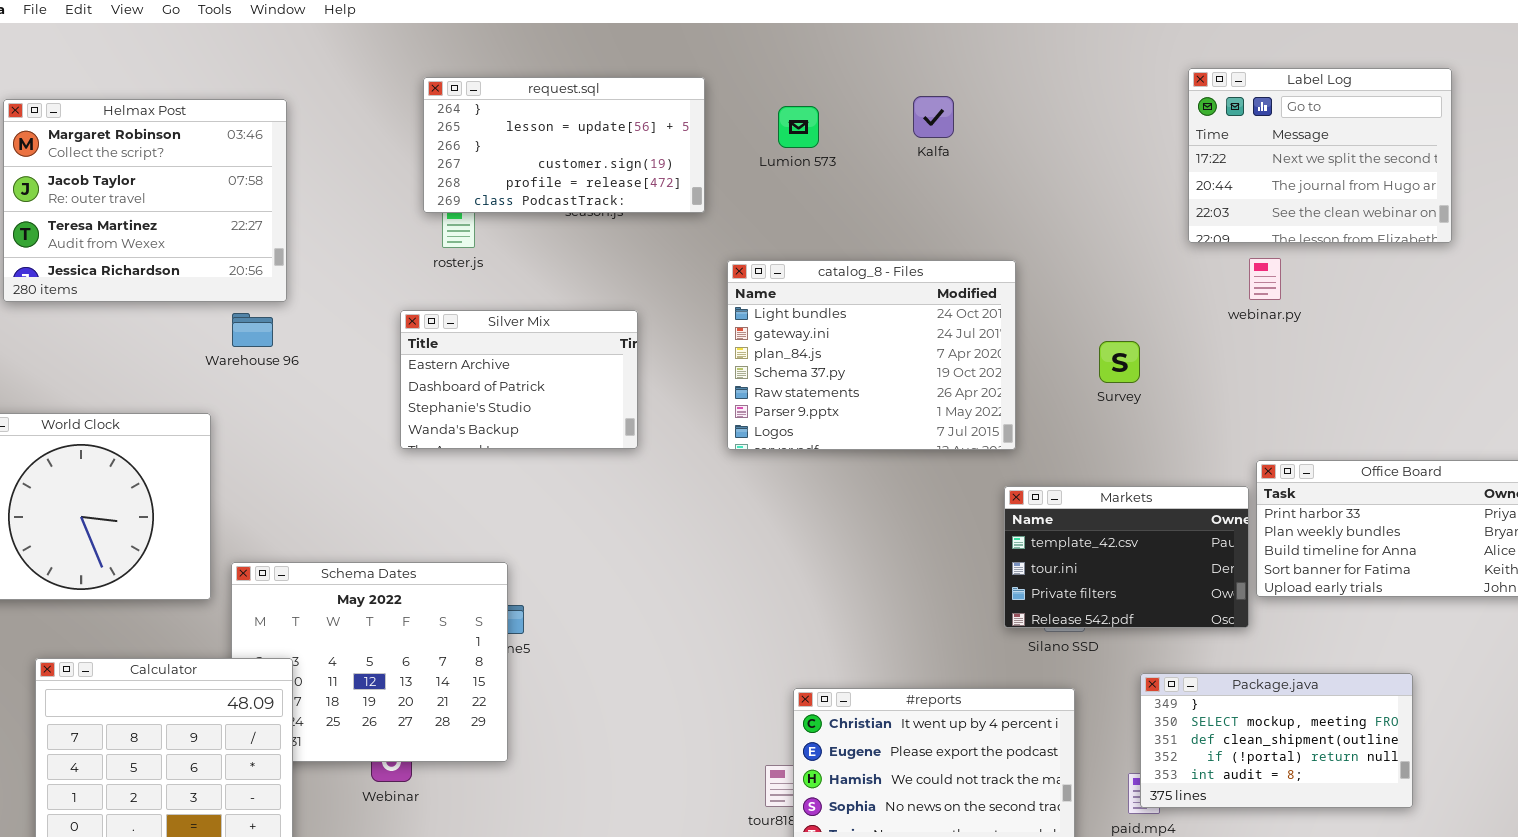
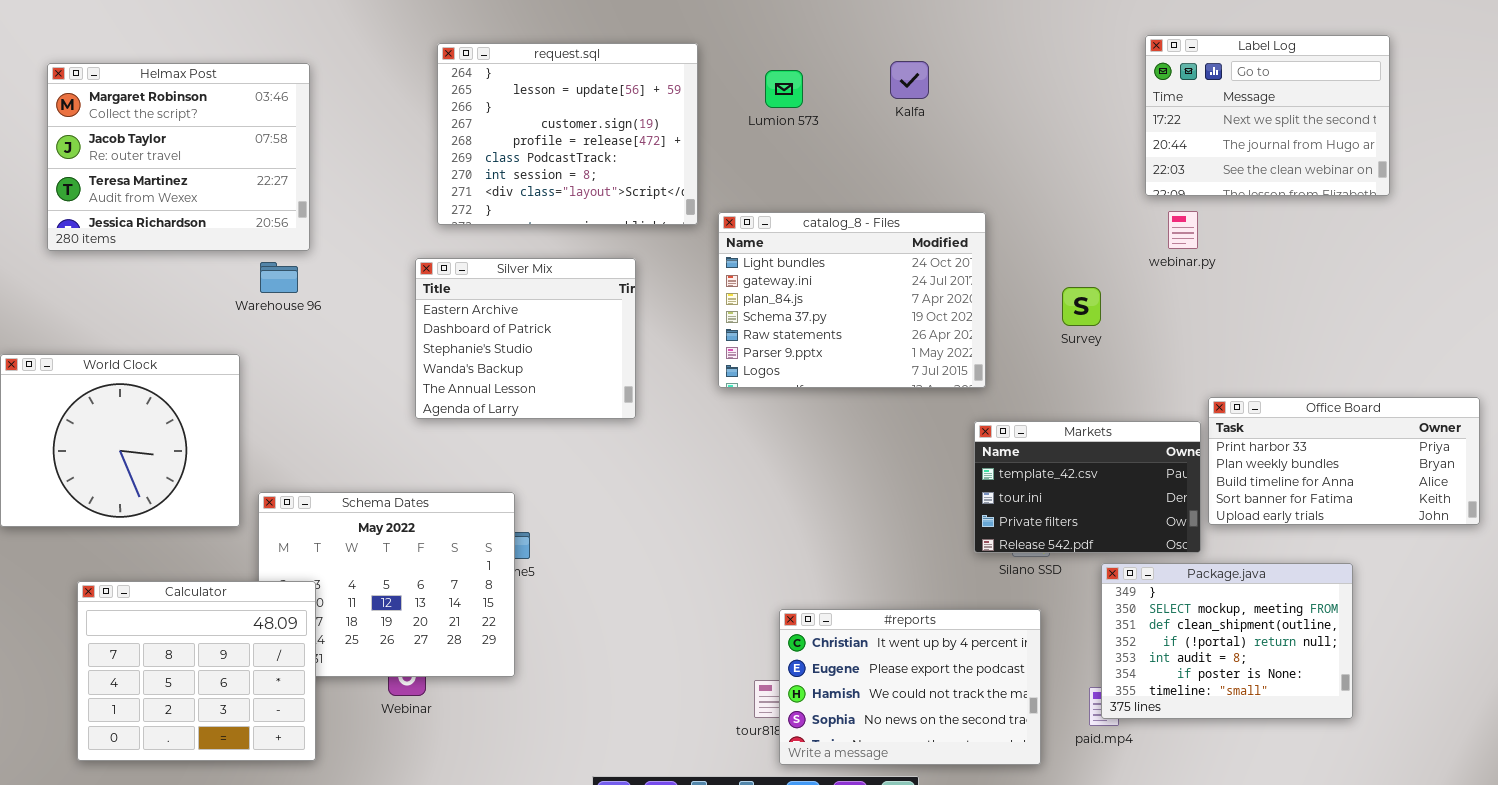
request.sql: [423,77,705,213] -> [437,43,698,225], resized
webinar.py: [1249,258,1281,300] -> [1168,211,1198,249], moved
Silver Mix: [400,310,638,449] -> [415,258,636,419], resized
Package.java: [1140,673,1413,808] -> [1101,563,1353,719], resized

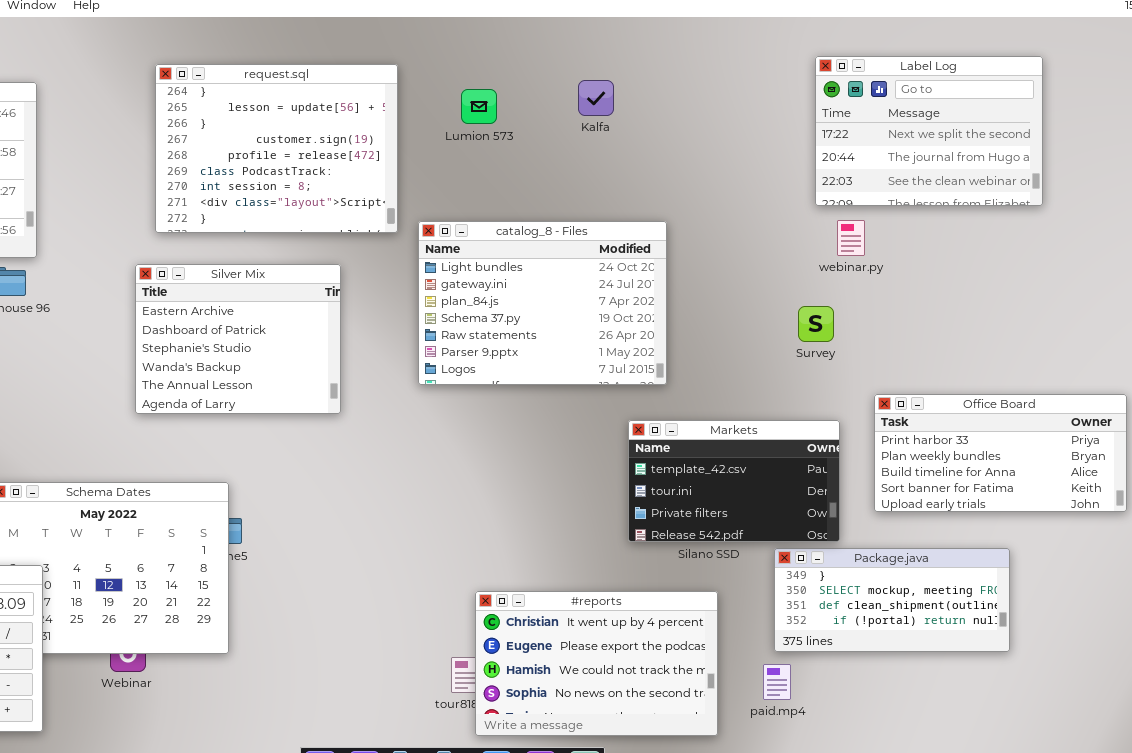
Survey: [1062,287,1101,326] -> [798,306,834,342], moved
Markets: [974,421,1201,553] -> [628,420,840,542], moved
Package.java: [1101,563,1353,719] -> [774,548,1010,652], resized

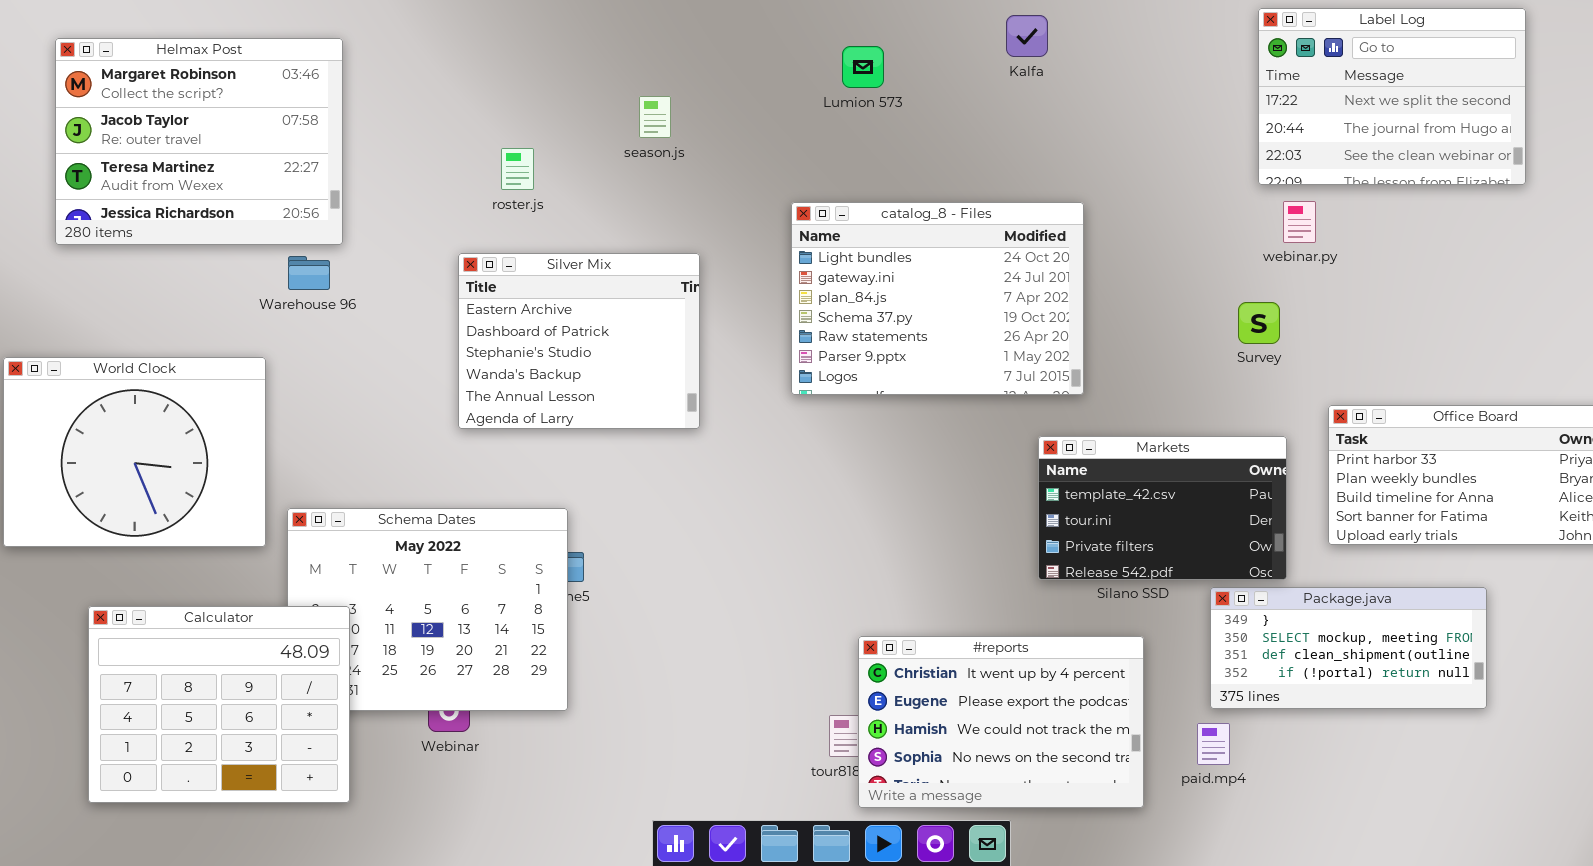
request.sql: [155,64,398,233] -> none, closed
Kalfa: [578,80,614,116] -> [1006,15,1048,57], moved

